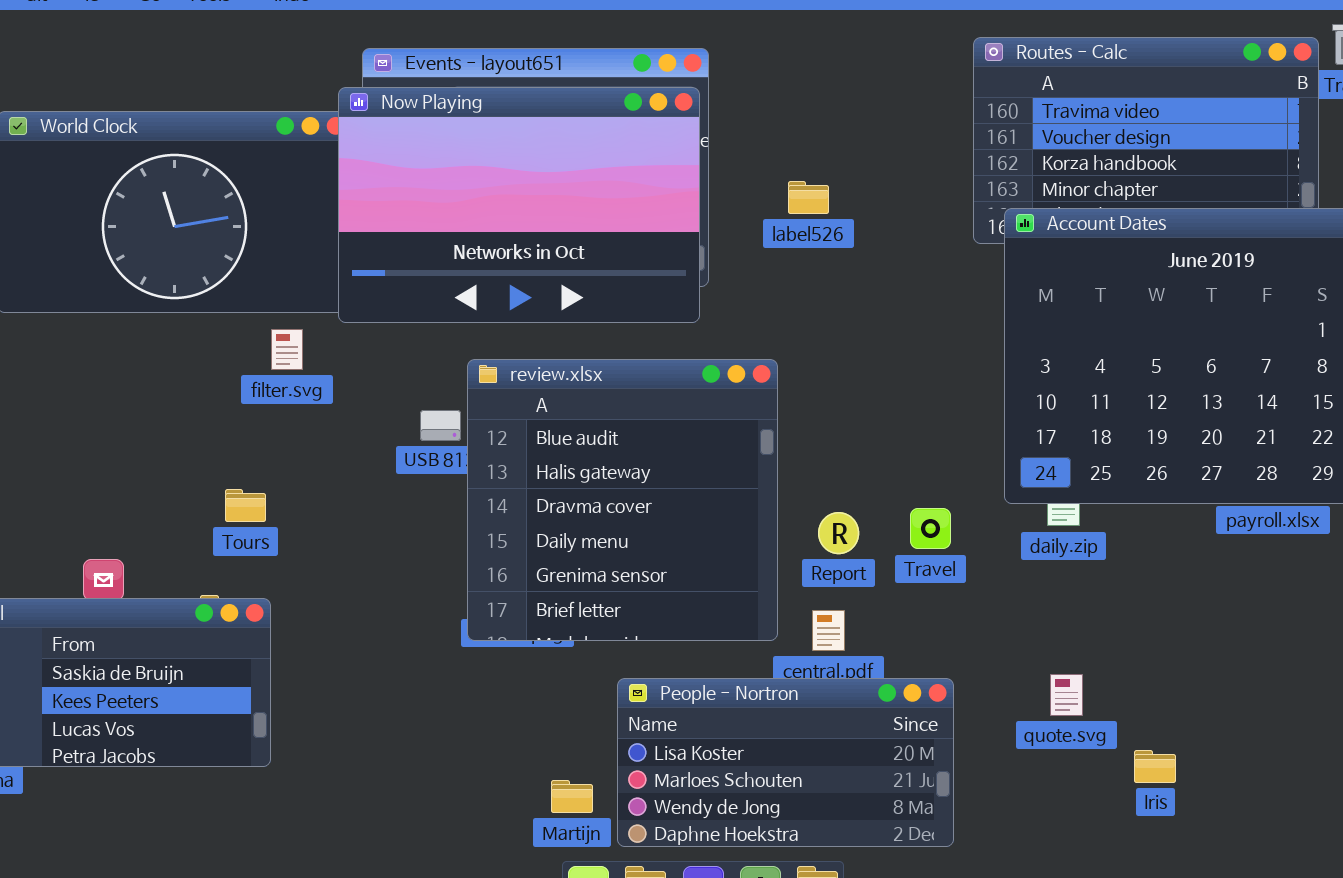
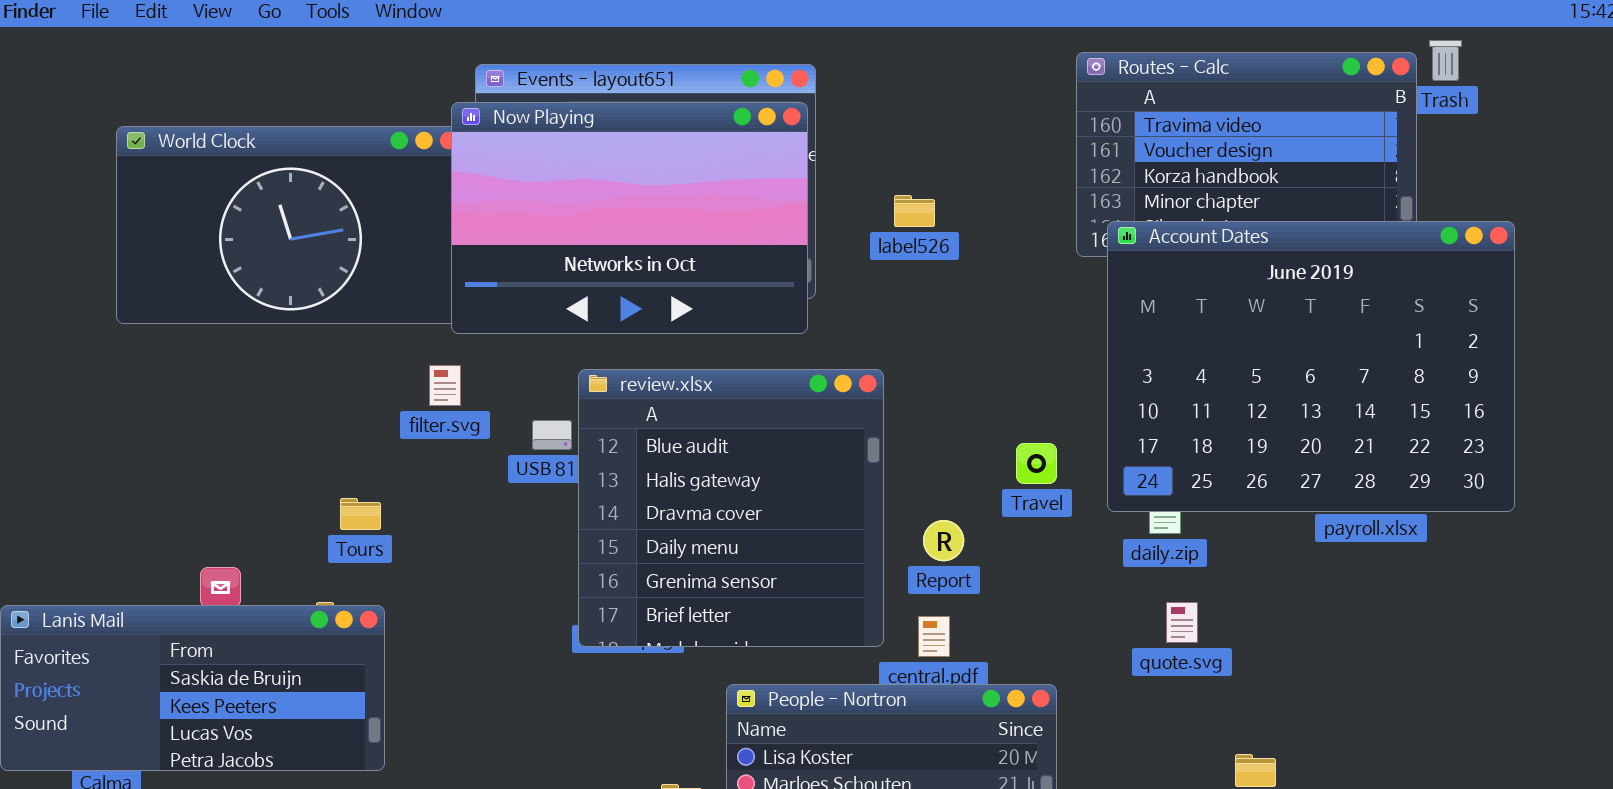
filter.svg: [271,329,303,370] -> [429,365,461,406], moved
Travel: [910,508,951,549] -> [1016,443,1057,484], moved
quote.svg: [1050,674,1083,716] -> [1166,602,1198,643], moved

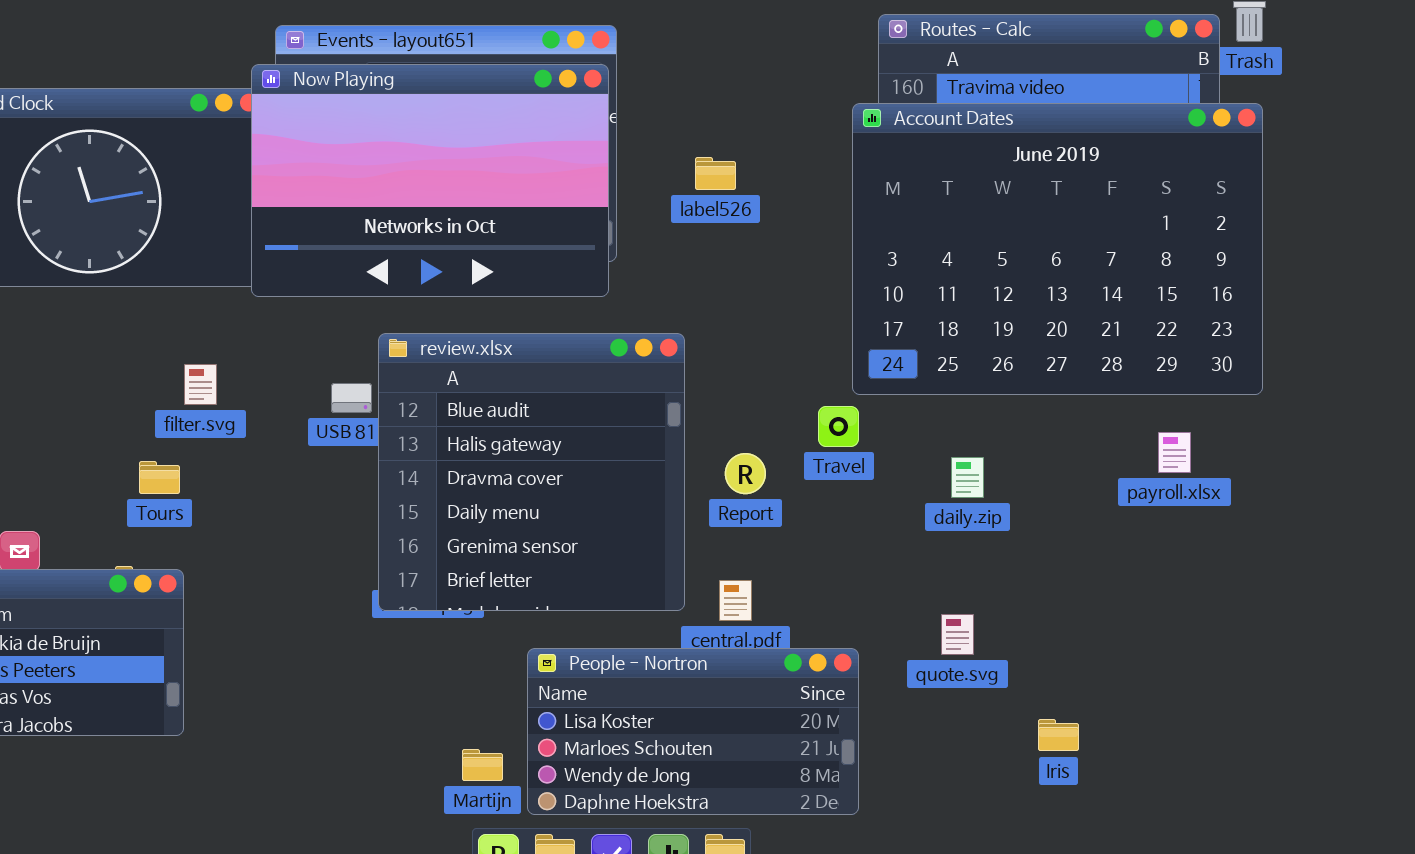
Account Dates: [1107,221,1515,512] -> [852,103,1263,395], moved
filter.svg: [429,365,461,406] -> [184,364,217,405], moved
Report: [923,520,964,561] -> [725,453,766,494], moved
quote.svg: [1166,602,1198,643] -> [941,614,974,655], moved

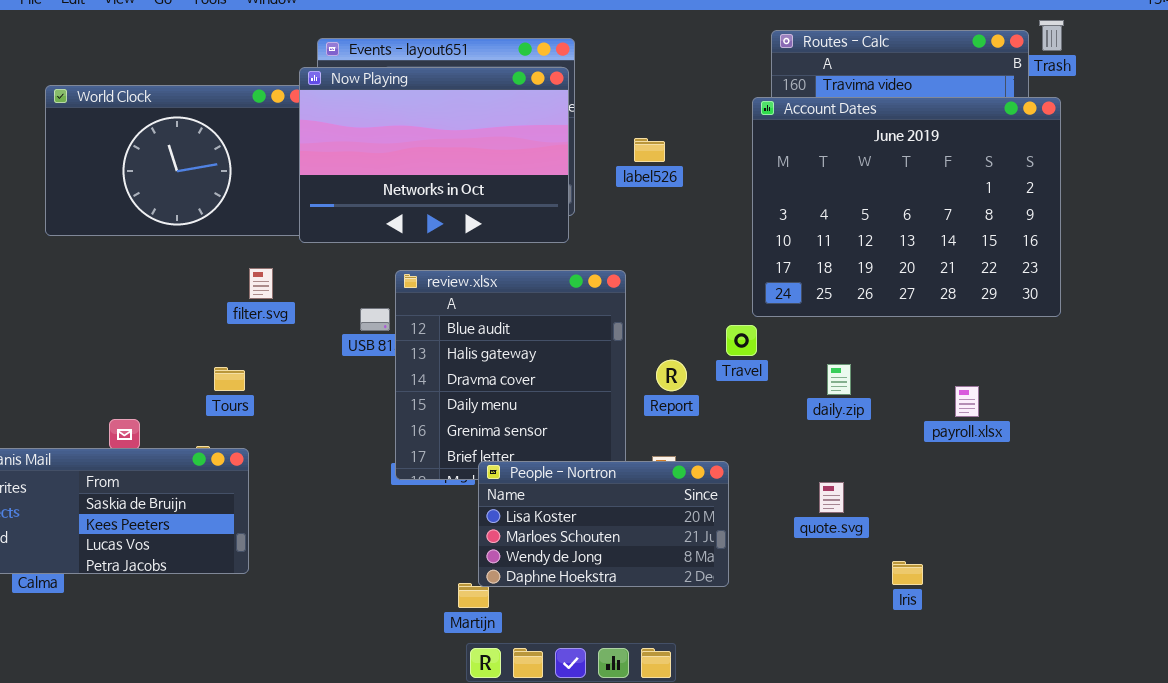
filter.svg: [184,364,217,405] -> [249,268,273,299], moved
payroll.xlsx: [1158,432,1191,473] -> [955,386,979,417], moved
People - Nortron: [527,648,859,815] -> [478,461,729,587], moved

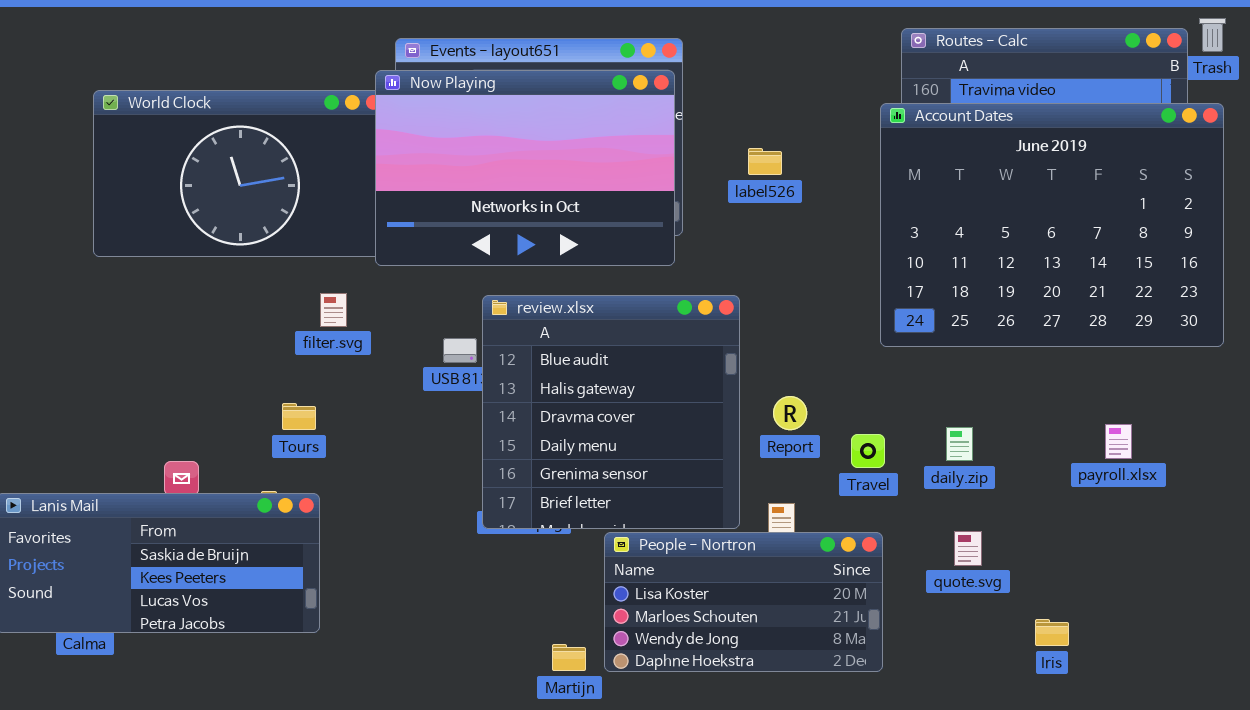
Travel: [726,325,757,356] -> [851,434,885,468], moved
daily.zip: [827,364,851,395] -> [946,427,973,461], moved
People - Nortron: [478,461,729,587] -> [604,532,883,672], moved

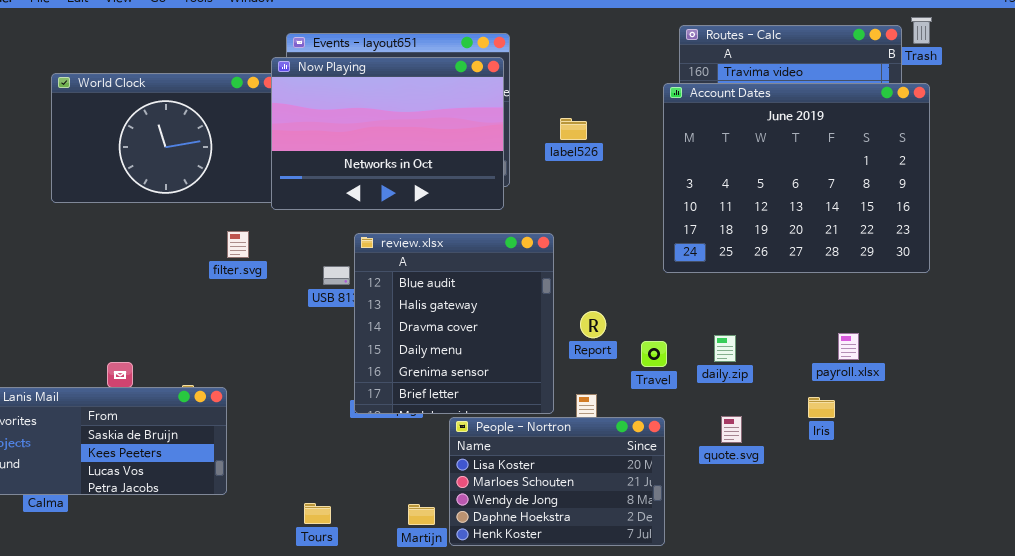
Tours: [282,403,316,430] -> [304,503,331,524], moved
People - Nortron: [604,532,883,672] -> [449,417,665,546], resized
Iris: [1035,619,1069,646] -> [808,397,835,418], moved

